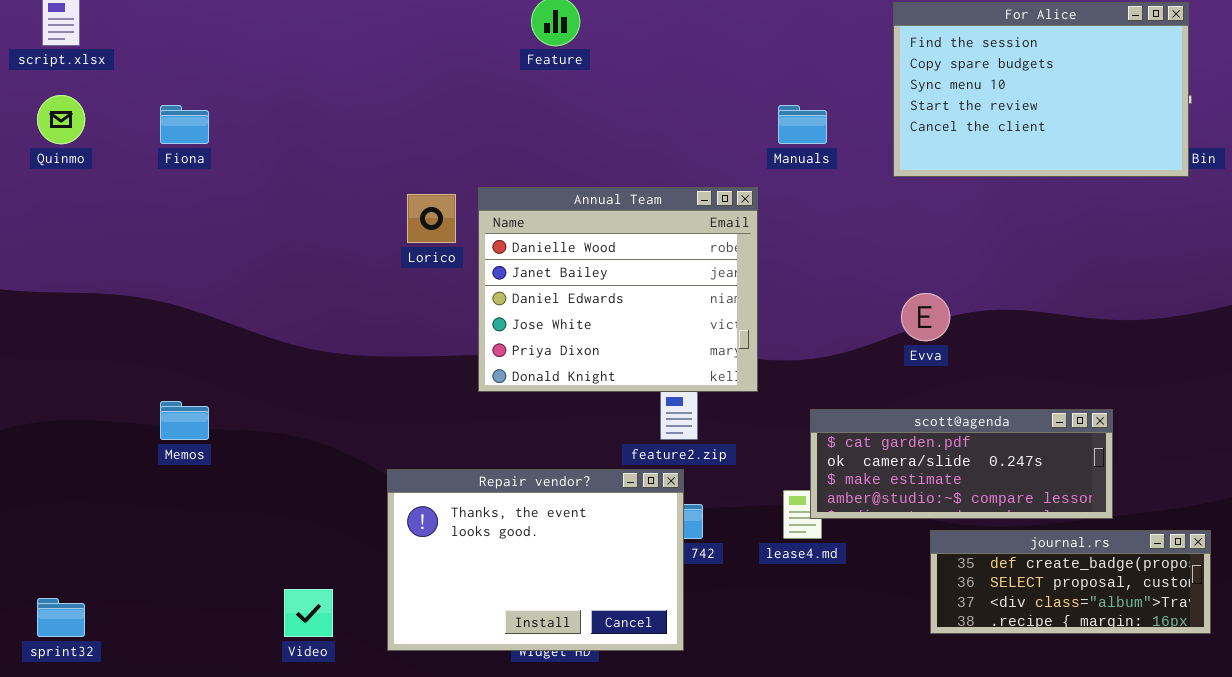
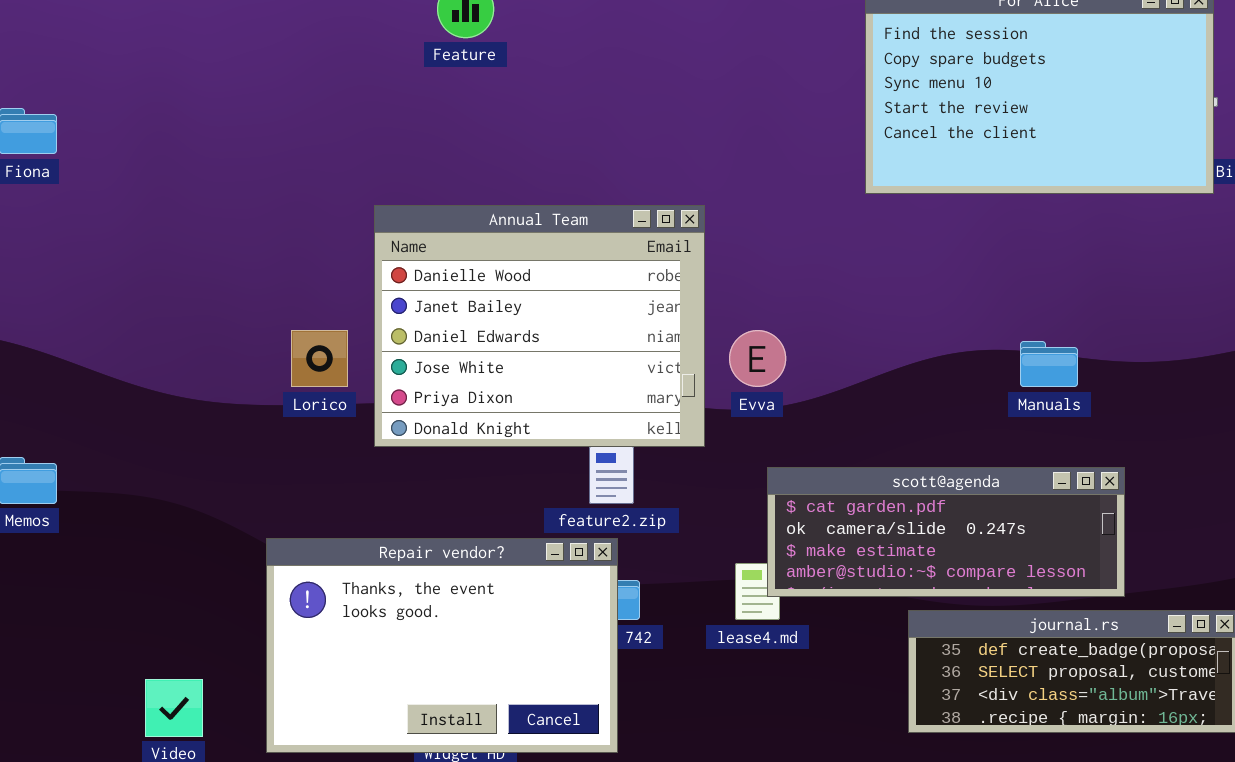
Manuals: [778,105,827,144] -> [1020,341,1078,387], moved
Lorico: [407,194,456,243] -> [291,330,348,387], moved
Evva: [901,293,950,341] -> [729,330,786,387], moved

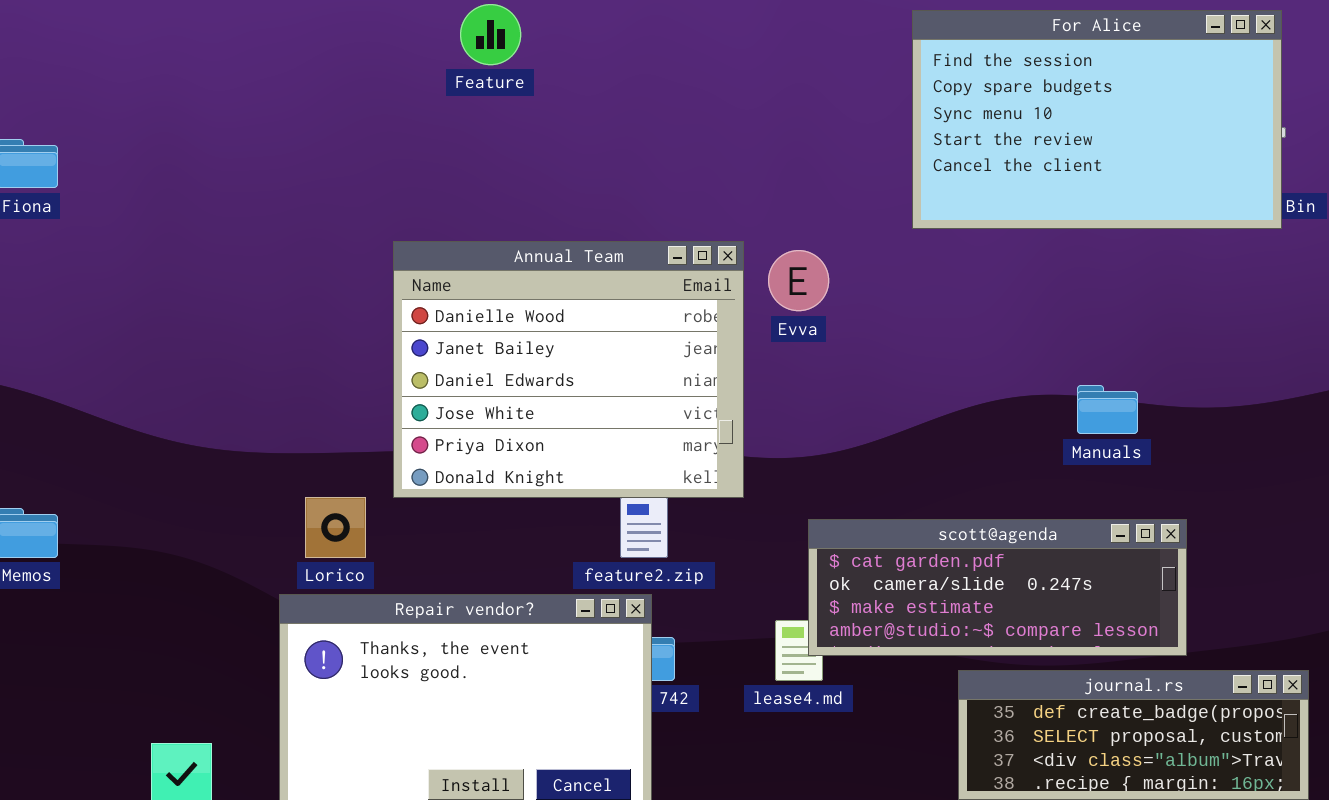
Lorico: [291,330,348,387] -> [305,497,366,558], moved
Evva: [729,330,786,387] -> [768,250,829,311], moved

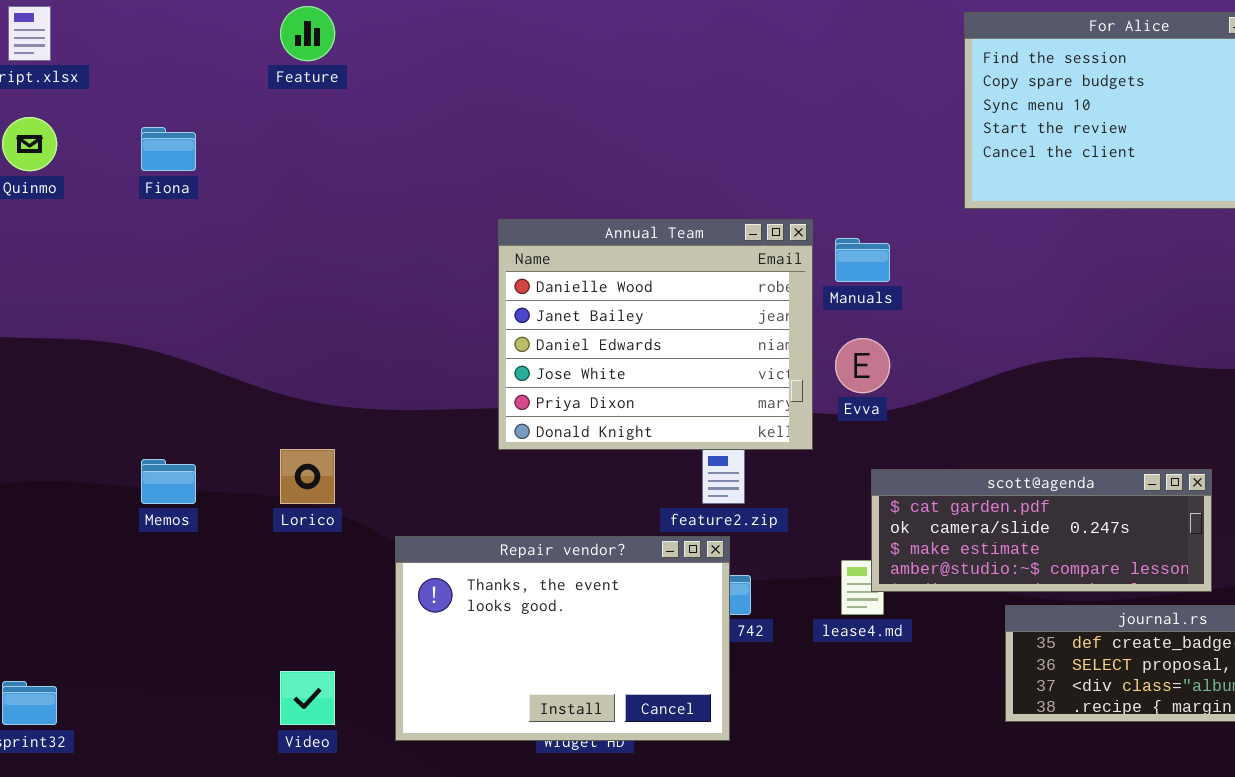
Feature: [460,4,521,65] -> [280,6,335,61], moved
Evva: [768,250,829,311] -> [835,338,890,393], moved
Manuals: [1077,385,1138,434] -> [835,238,890,282], moved
Lorico: [305,497,366,558] -> [280,449,335,504], moved

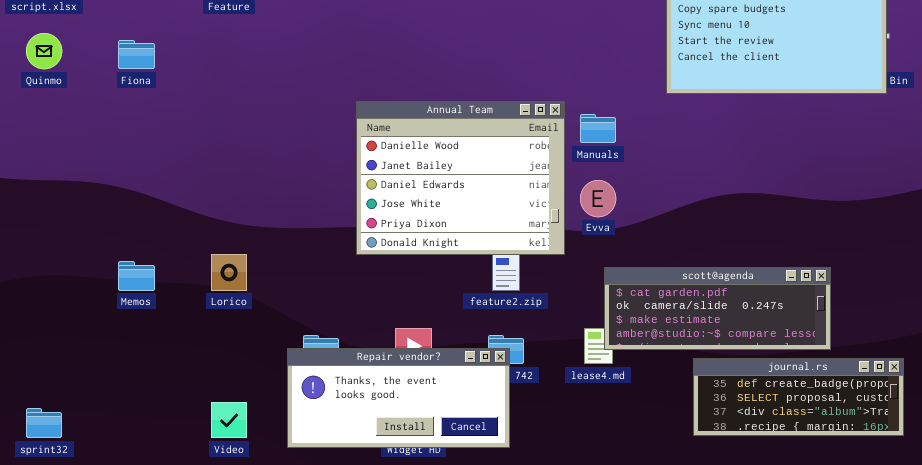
Repair vendor?: [395,536,730,741] -> [287,348,510,448], resized

